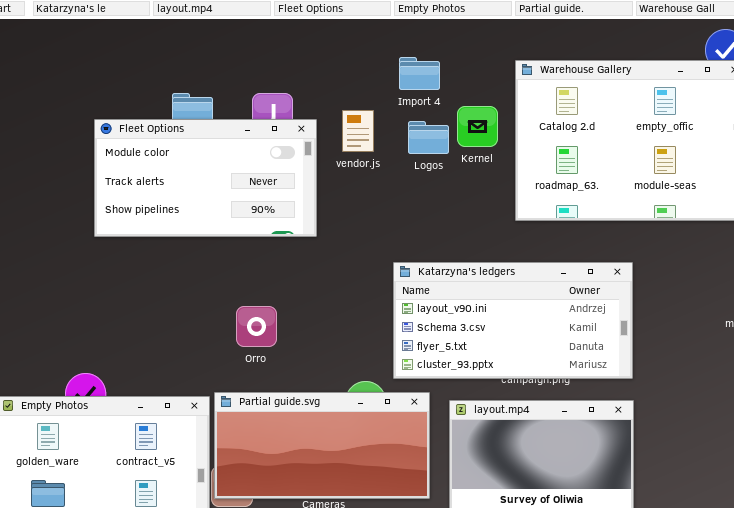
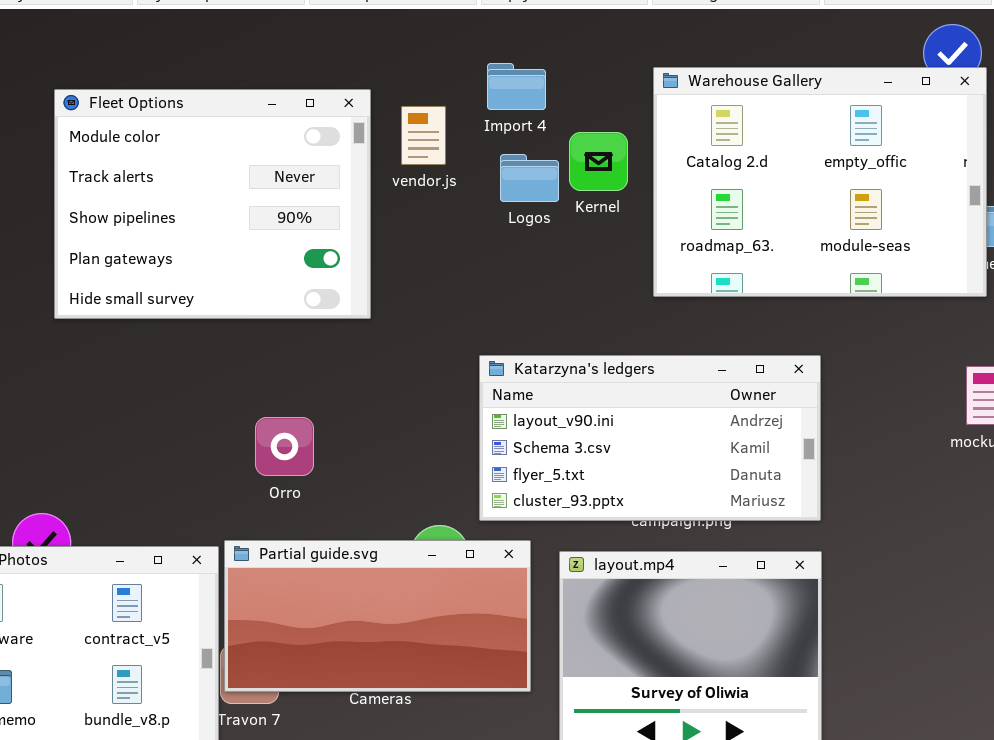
vendor.js: [342,110,374,152] -> [401,106,446,165], moved
Fleet Options: [94,119,317,237] -> [54,89,371,319], resized

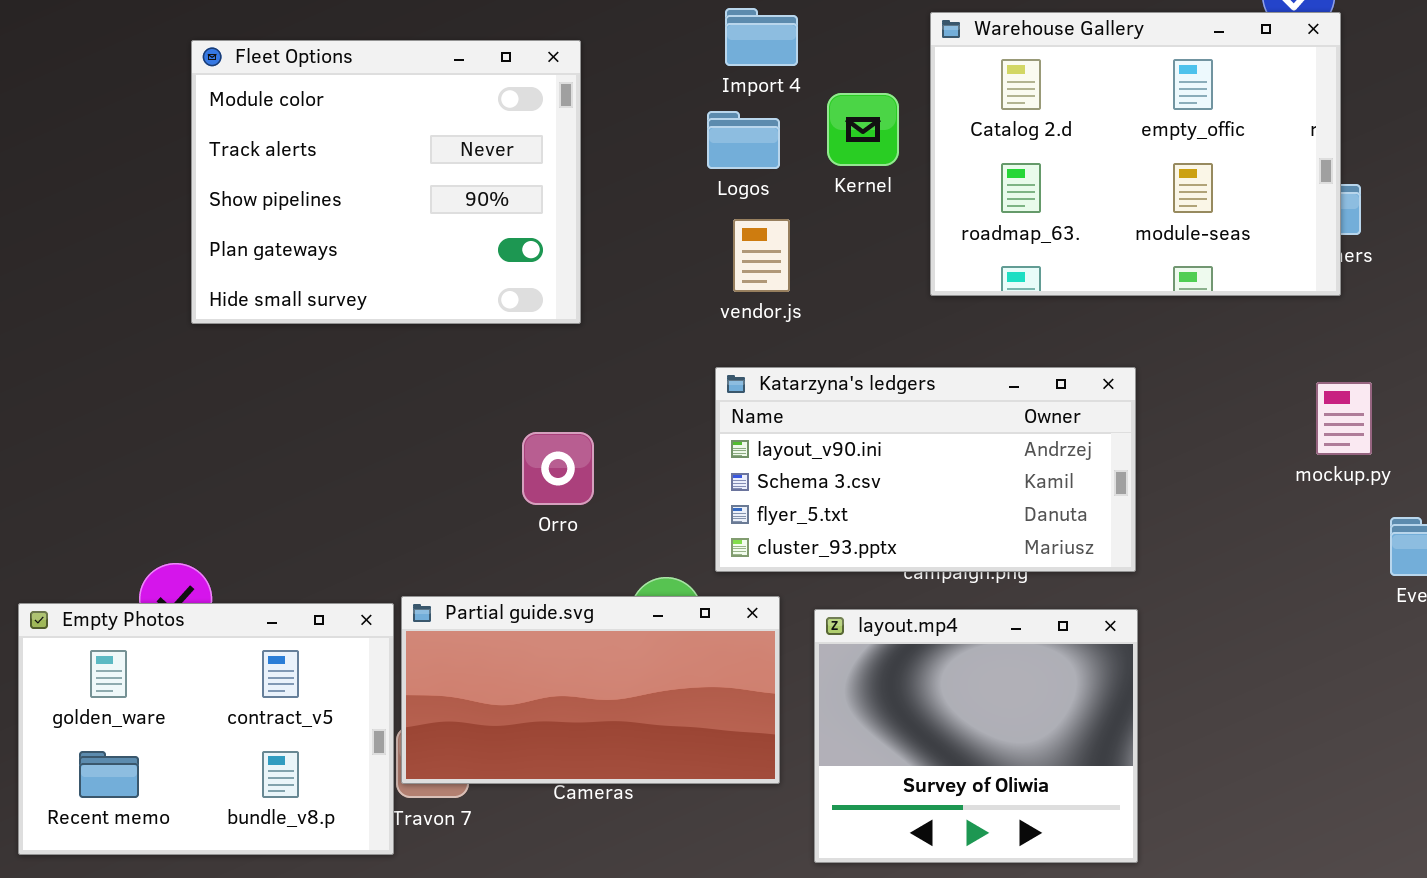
vendor.js: [401,106,446,165] -> [733,219,790,292], moved
Logos: [500,154,559,202] -> [707,111,780,169], moved
Orro: [255,417,314,476] -> [522,432,594,505], moved

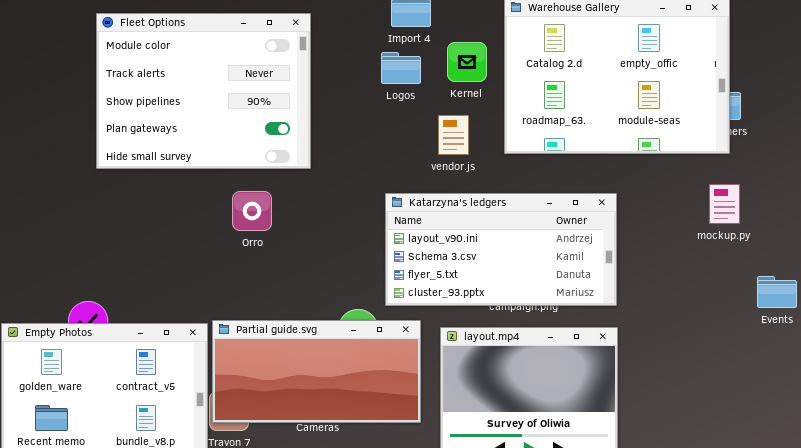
vendor.js: [733,219,790,292] -> [438,115,469,155], moved
mockup.py: [1316,382,1372,455] -> [709,184,740,224], moved
Orro: [522,432,594,505] -> [232,191,272,231], moved

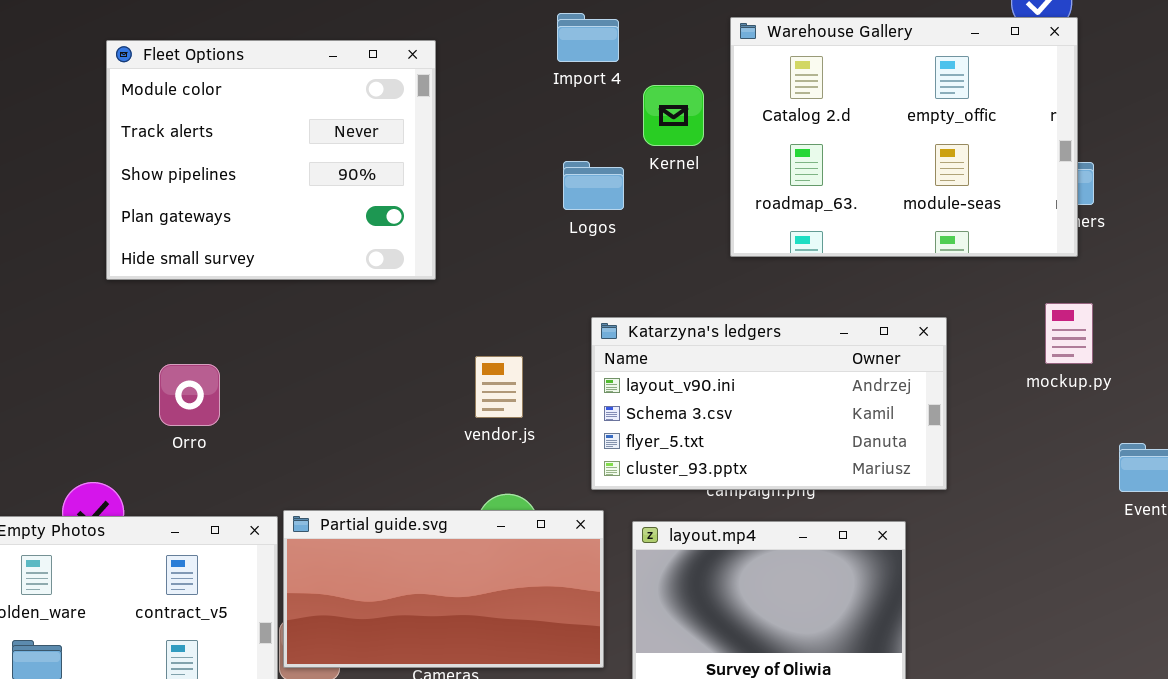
Logos: [381,52,421,84] -> [563,161,624,210], moved
vendor.js: [438,115,469,155] -> [475,356,523,418], moved
Orro: [232,191,272,231] -> [159,364,220,426], moved
Katarzyna's ledgers: [385,193,617,306] -> [591,317,947,490], moved

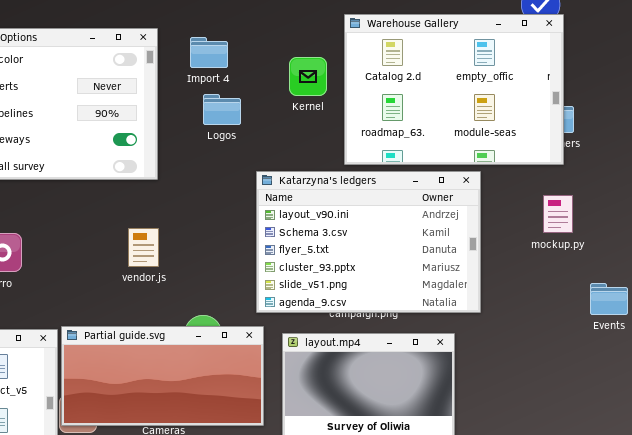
Import 4: [557,13,619,62] -> [190,37,228,68], moved
Logos: [563,161,624,210] -> [203,94,241,125], moved
Katarzyna's ledgers: [591,317,947,490] -> [256,171,481,313], resized
vendor.js: [475,356,523,418] -> [128,228,159,267], moved

